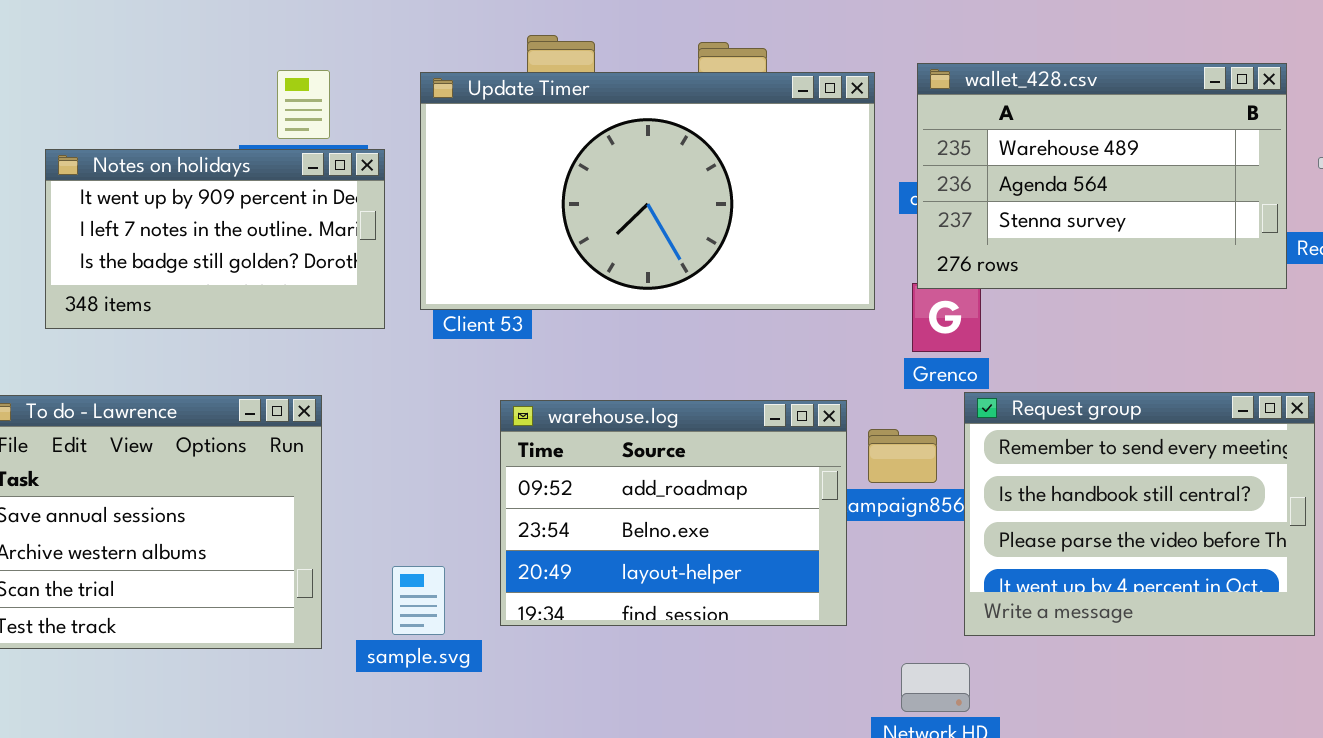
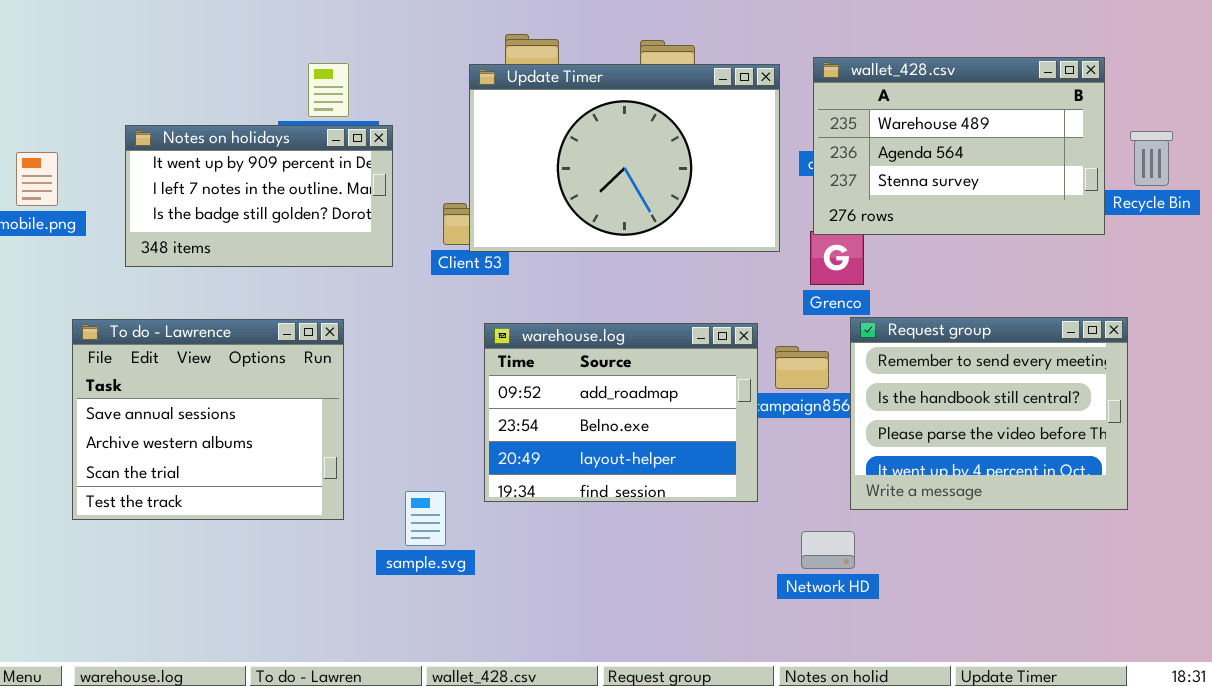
Update Timer: [420,72,875,310] -> [469,64,780,252], resized
sample.svg: [392,566,445,635] -> [405,491,446,546], moved

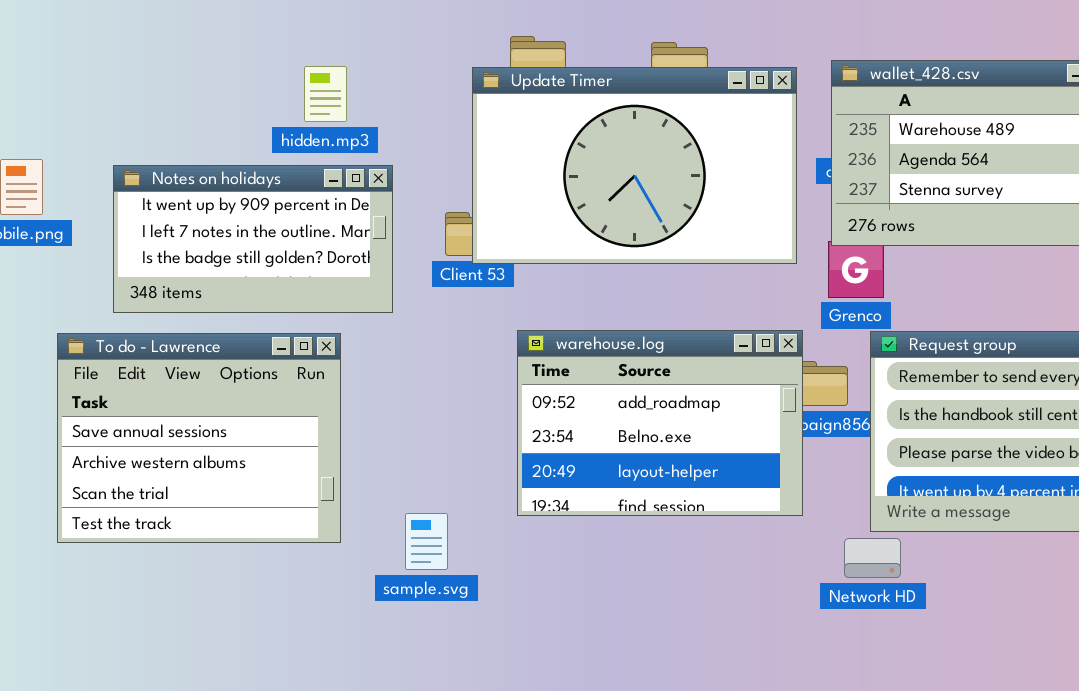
Notes on holidays: [125,125,393,267] -> [113,165,393,313], moved
warehouse.log: [484,323,758,502] -> [517,330,803,516], moved
Network HD: [801,531,855,569] -> [844,538,901,578], moved

